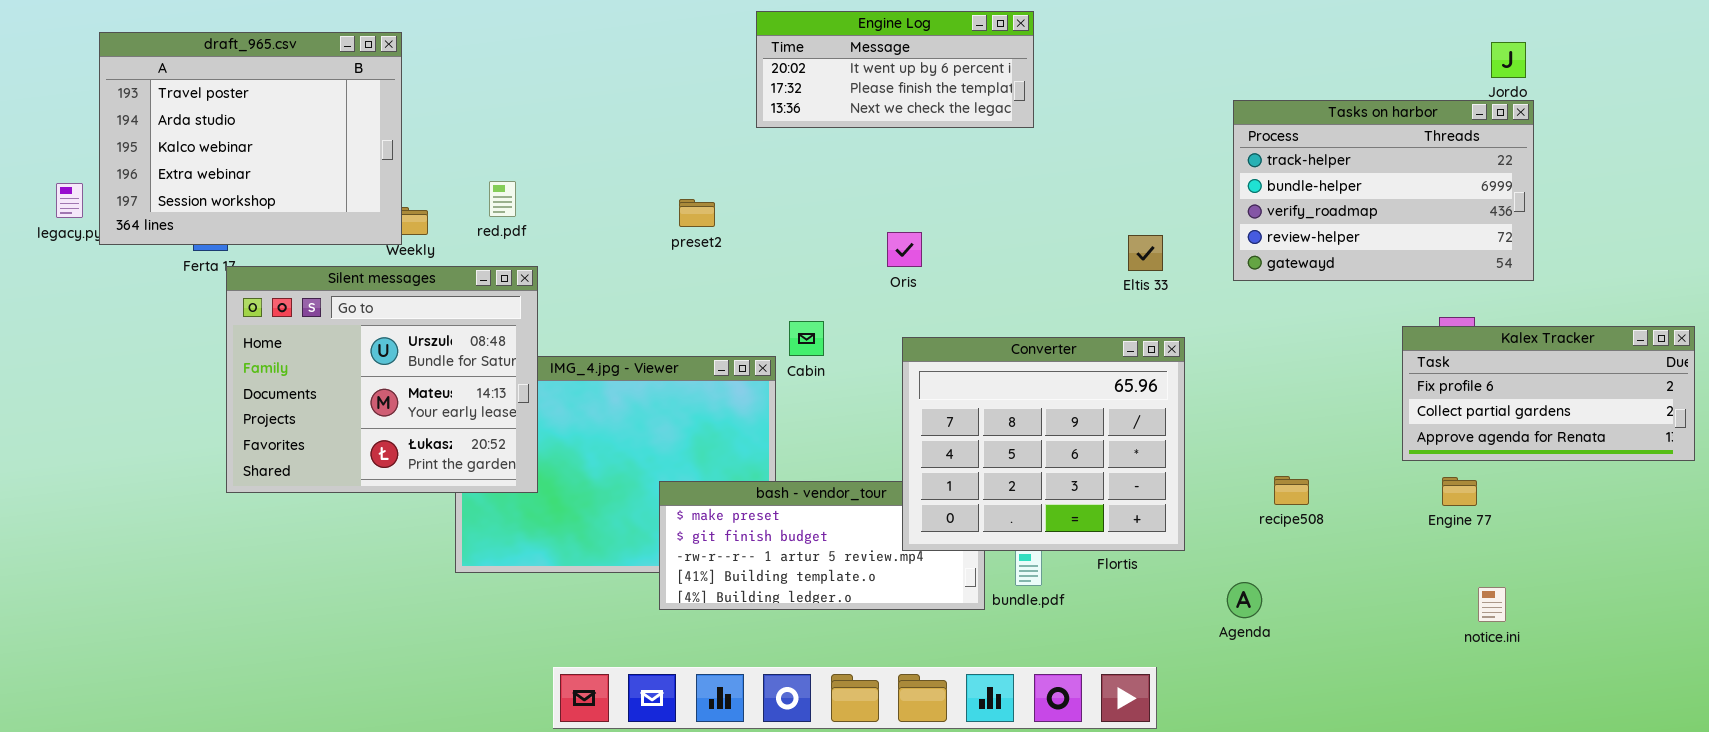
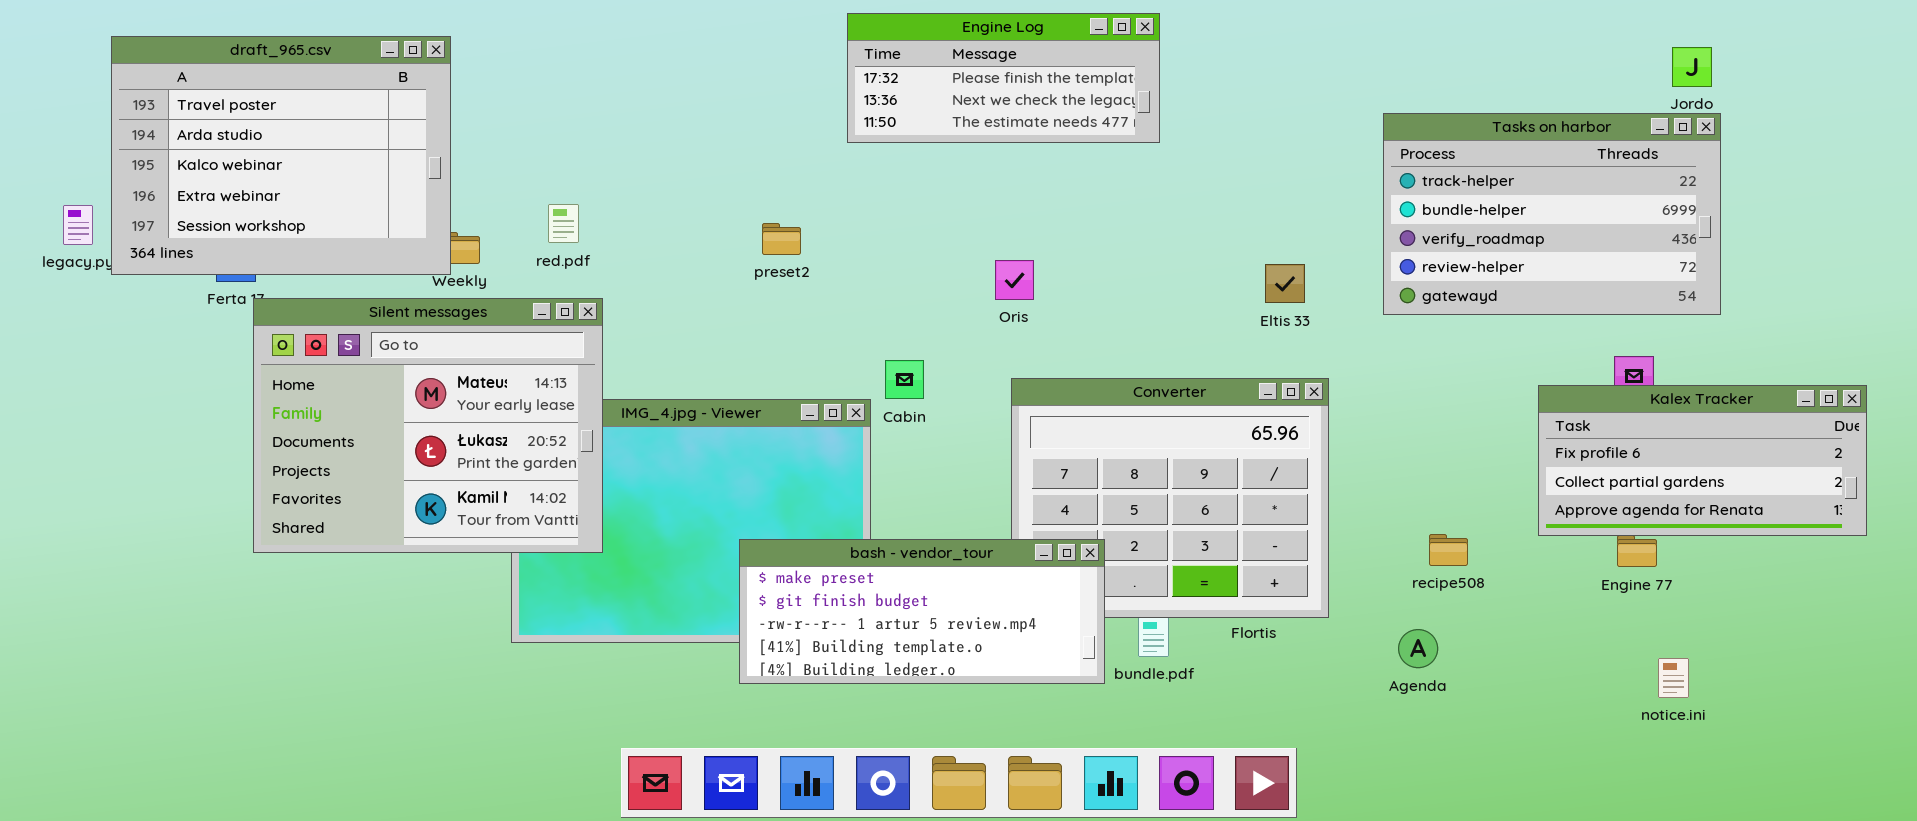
Engine Log: [756,11,1034,128] -> [847,13,1160,143], scrolled down 1 row
Silent messages: [226,266,538,493] -> [253,298,603,553], scrolled down 1 row
Kalex Tracker: [1402,326,1695,461] -> [1538,385,1867,536], moved
bash - vendor_tour: [659,481,985,610] -> [739,539,1105,684], raised
Agenda: [1227,582,1262,618] -> [1398,629,1438,668], moved

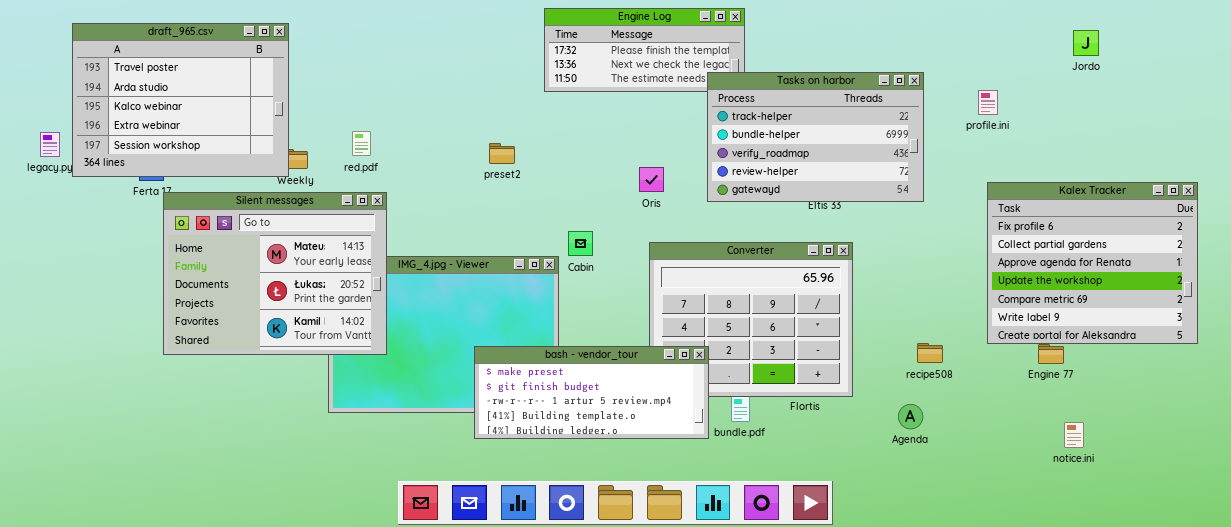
Tasks on harbor: [1383,113,1721,315] -> [707,72,924,202], moved
Kalex Tracker: [1538,385,1867,536] -> [987,182,1198,344], resized

